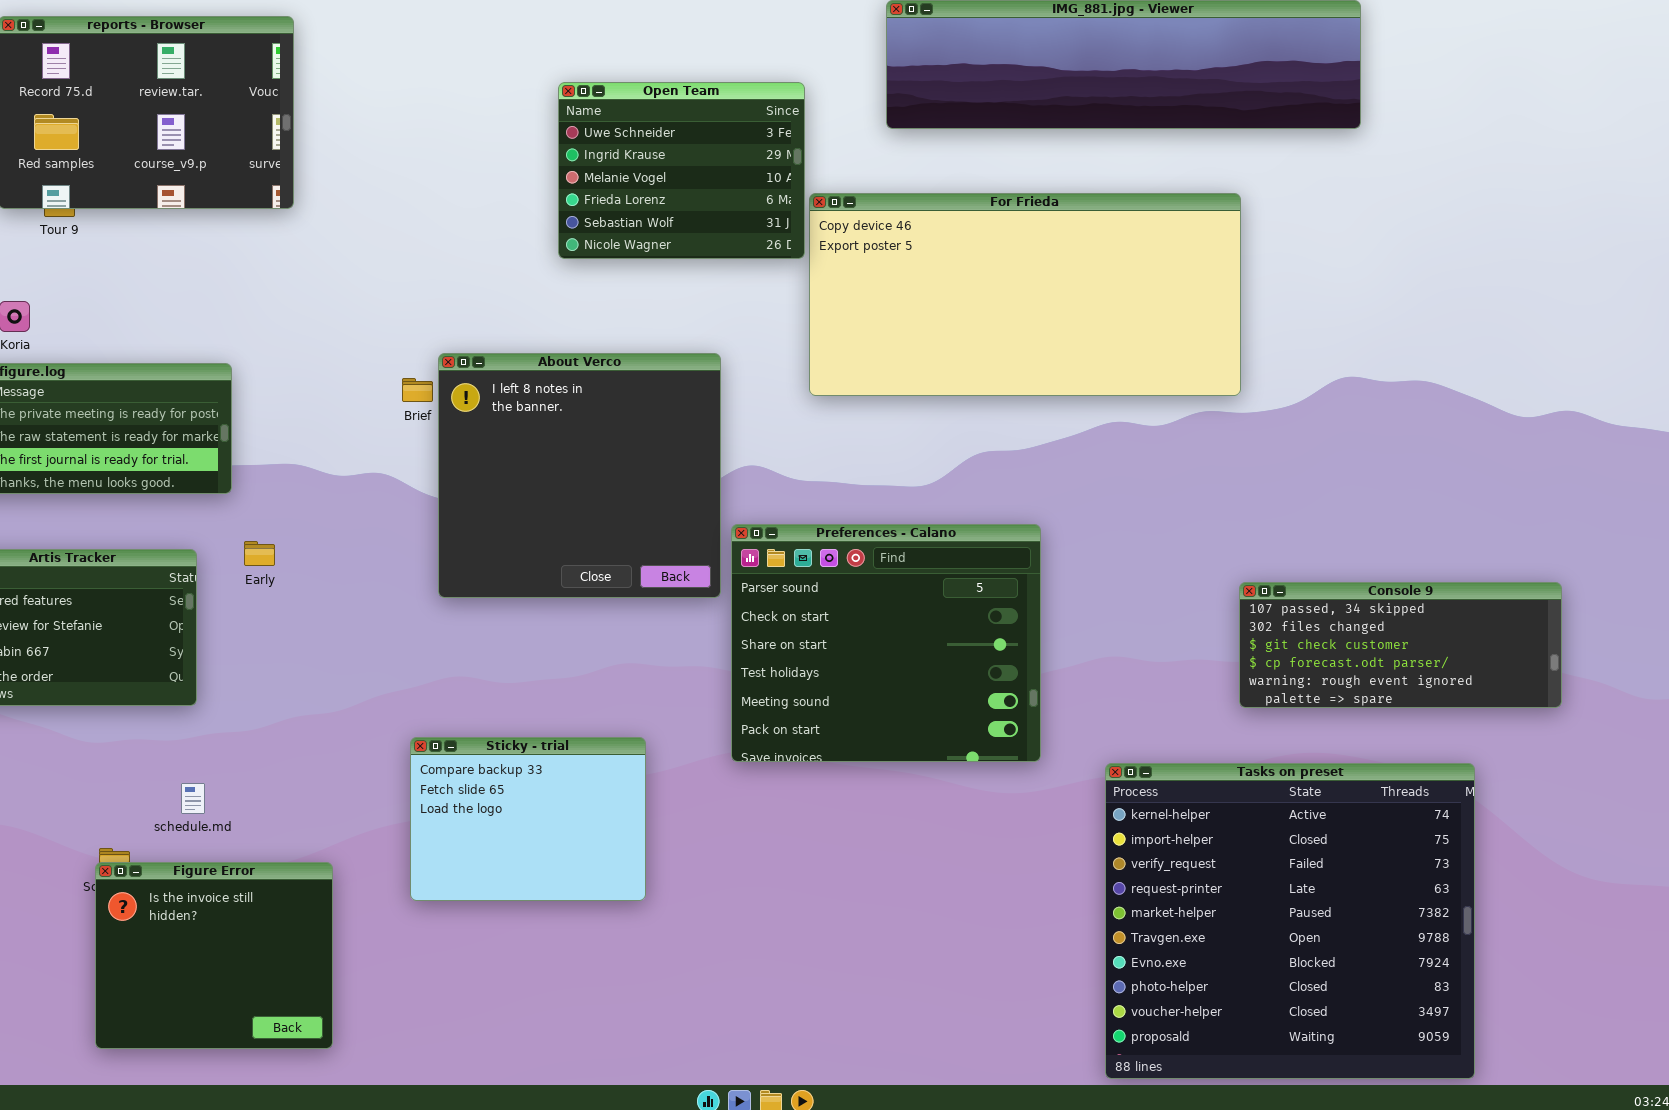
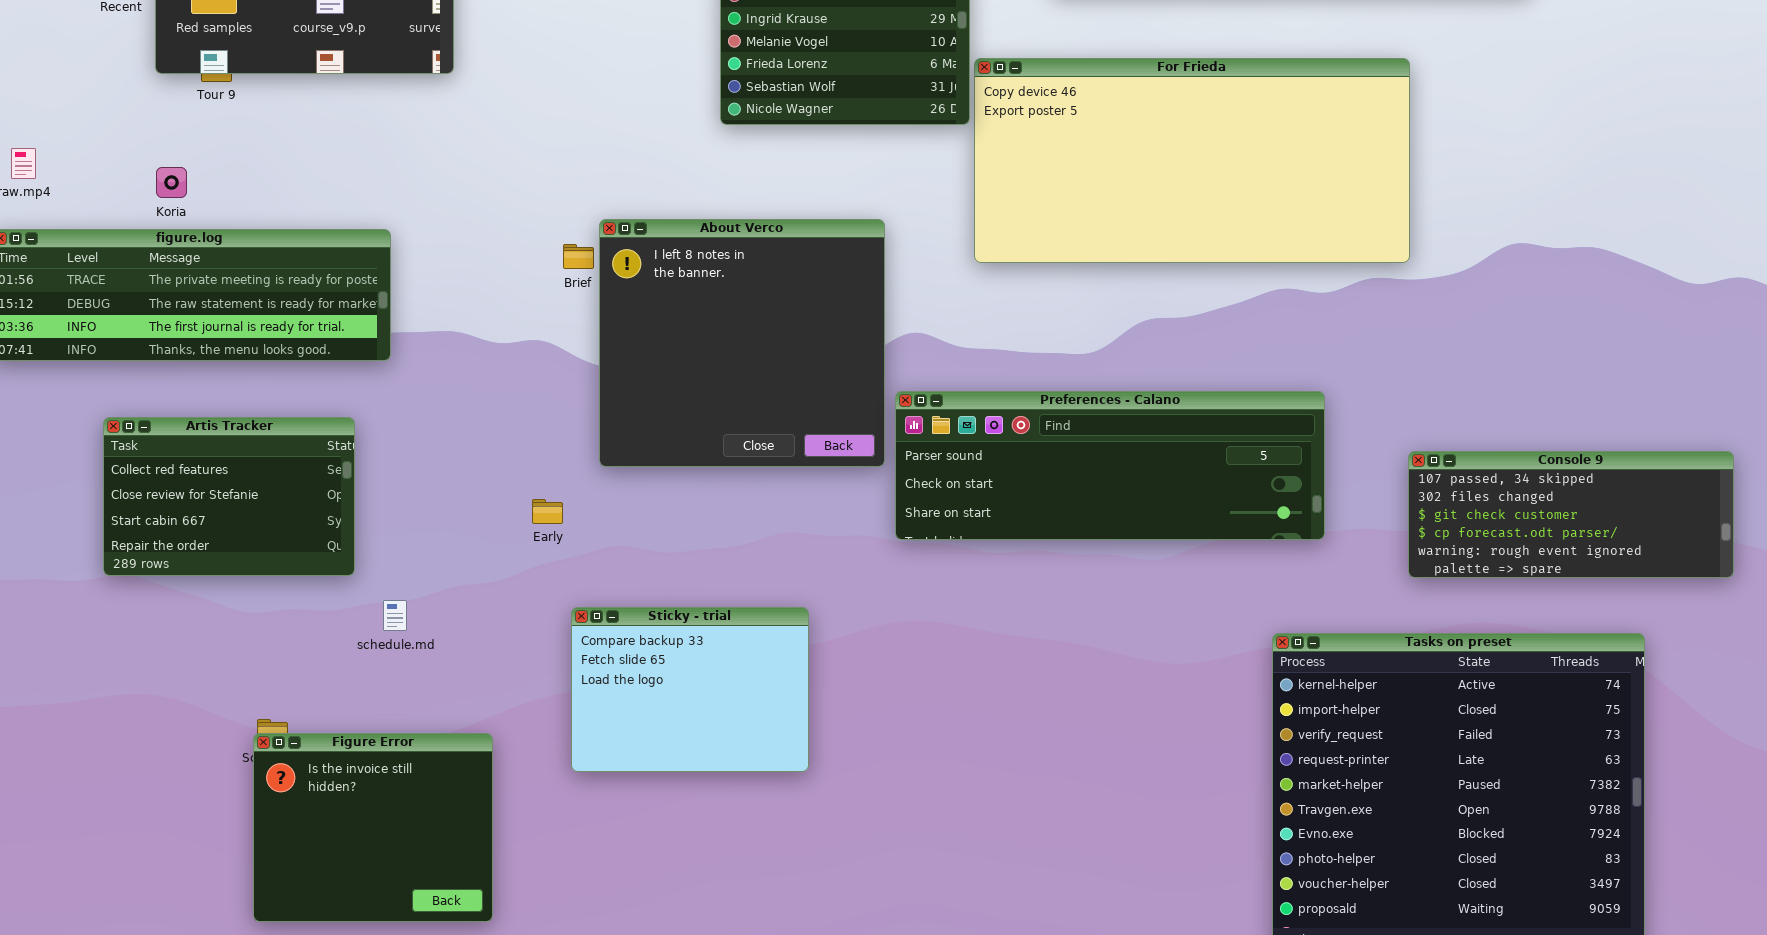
Preferences - Calano: [731,524,1041,762] -> [895,391,1325,540], resized
Early: [244,541,275,566] -> [532,499,563,524], moved
schedule.md: [181,783,205,814] -> [383,600,407,631], moved

